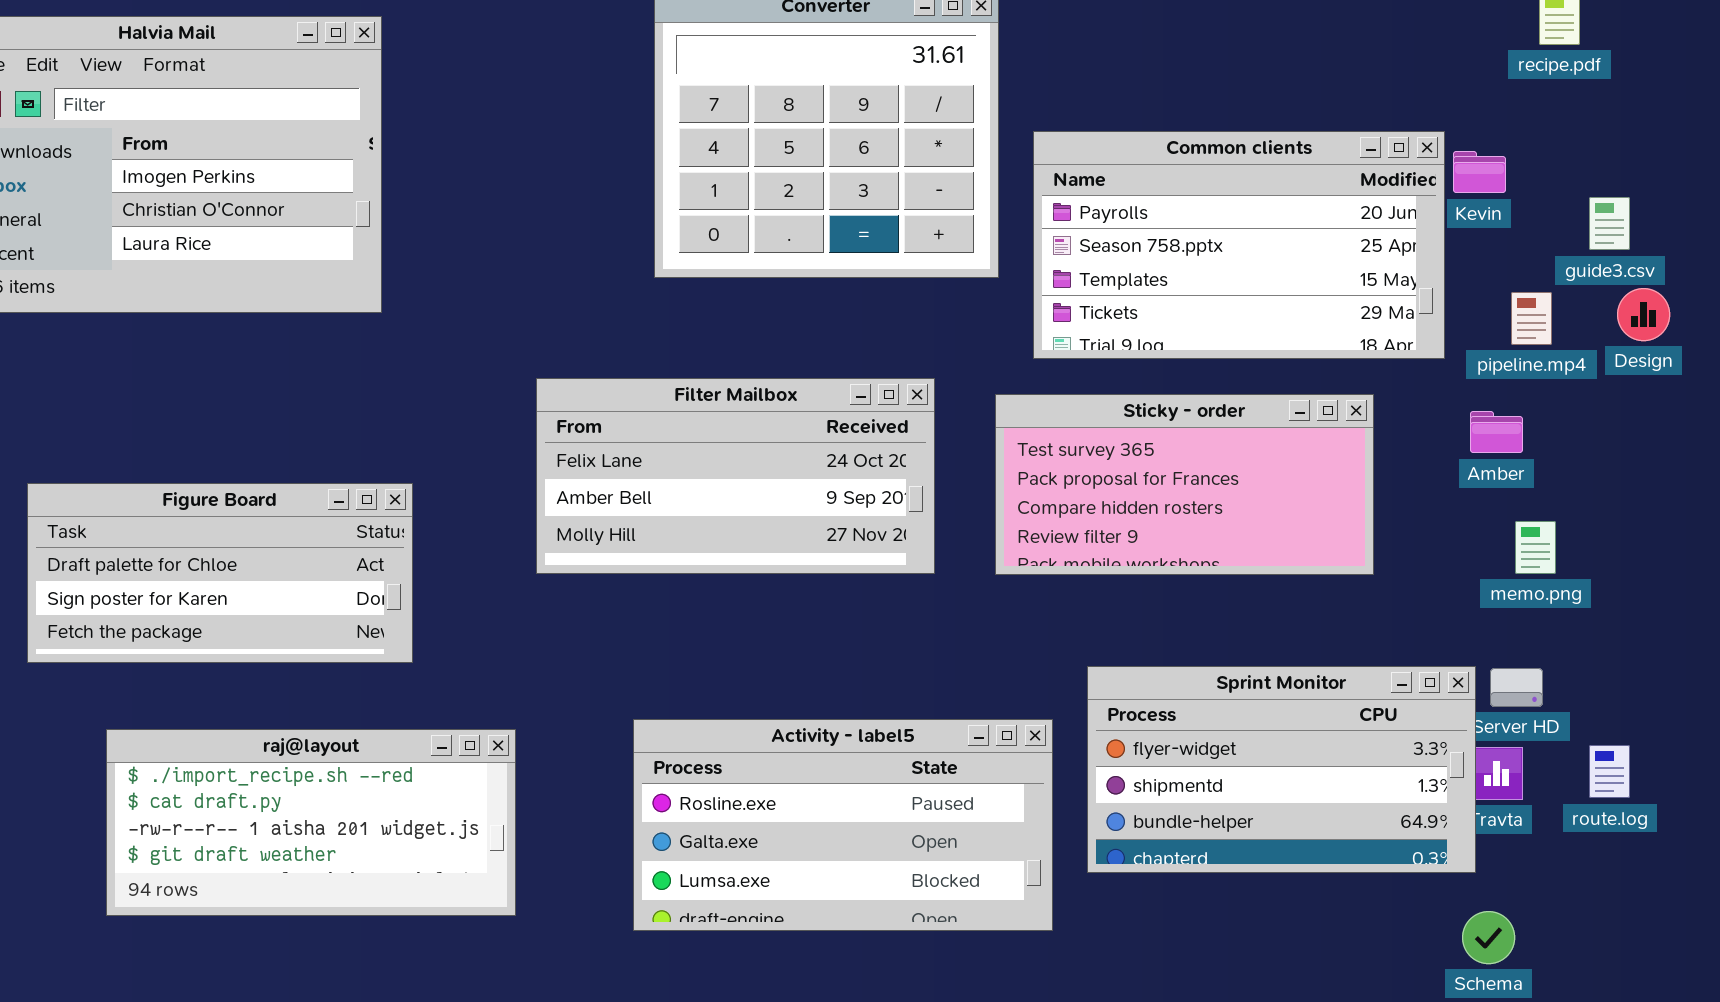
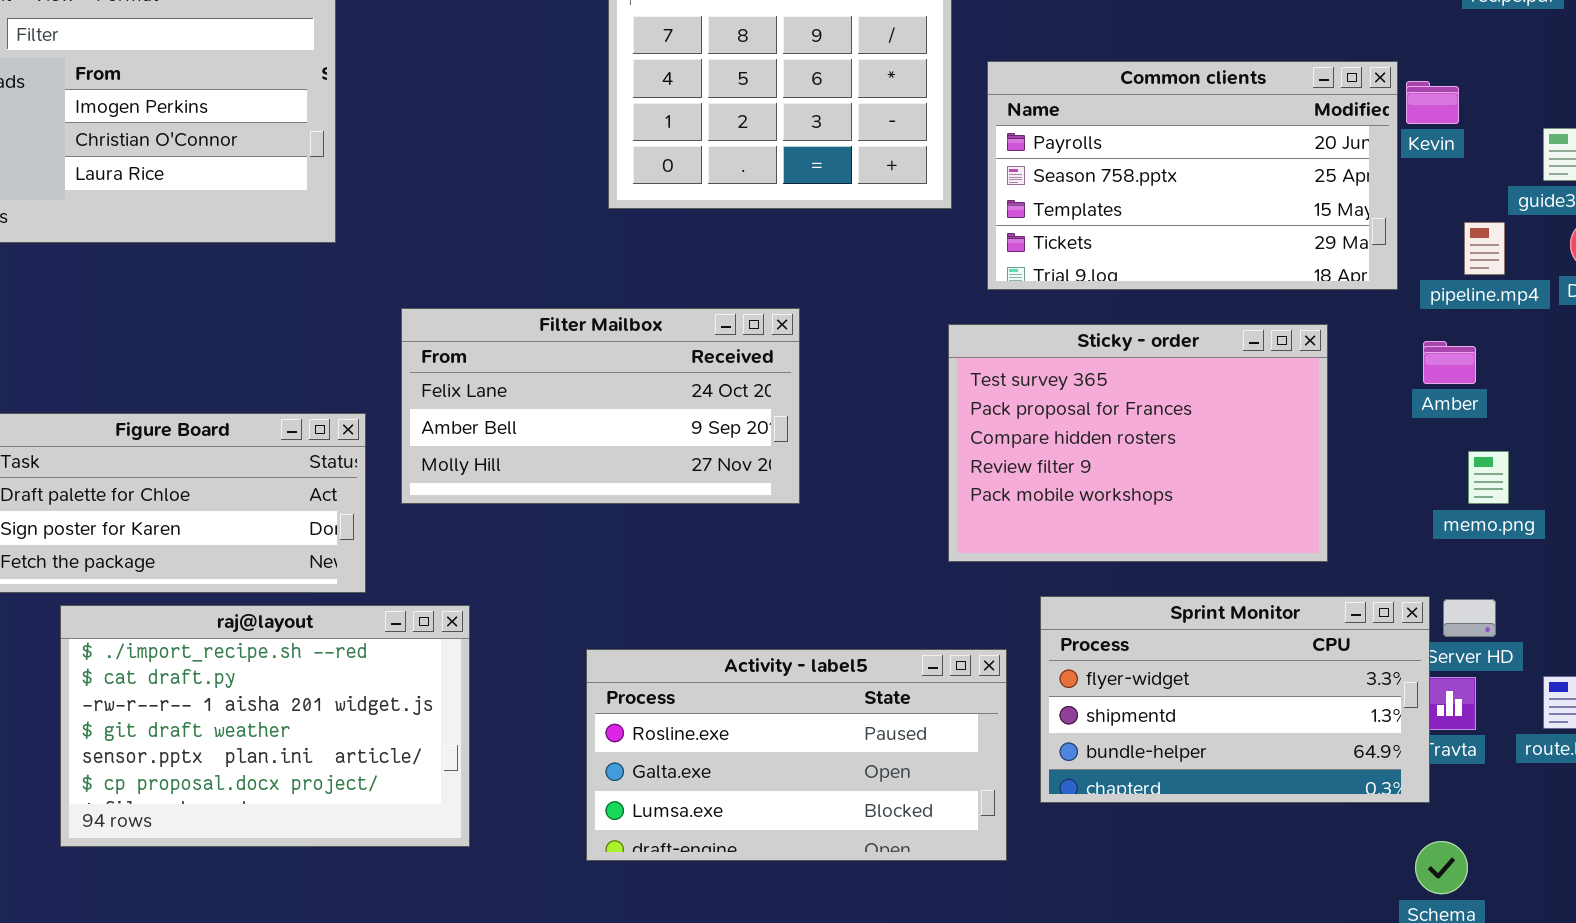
Filter Mailbox: [536,378,935,574] -> [401,308,800,504], moved
Sticky - order: [995,394,1374,575] -> [948,324,1328,562], resized
raj@layout: [106,729,516,916] -> [60,605,470,847], resized

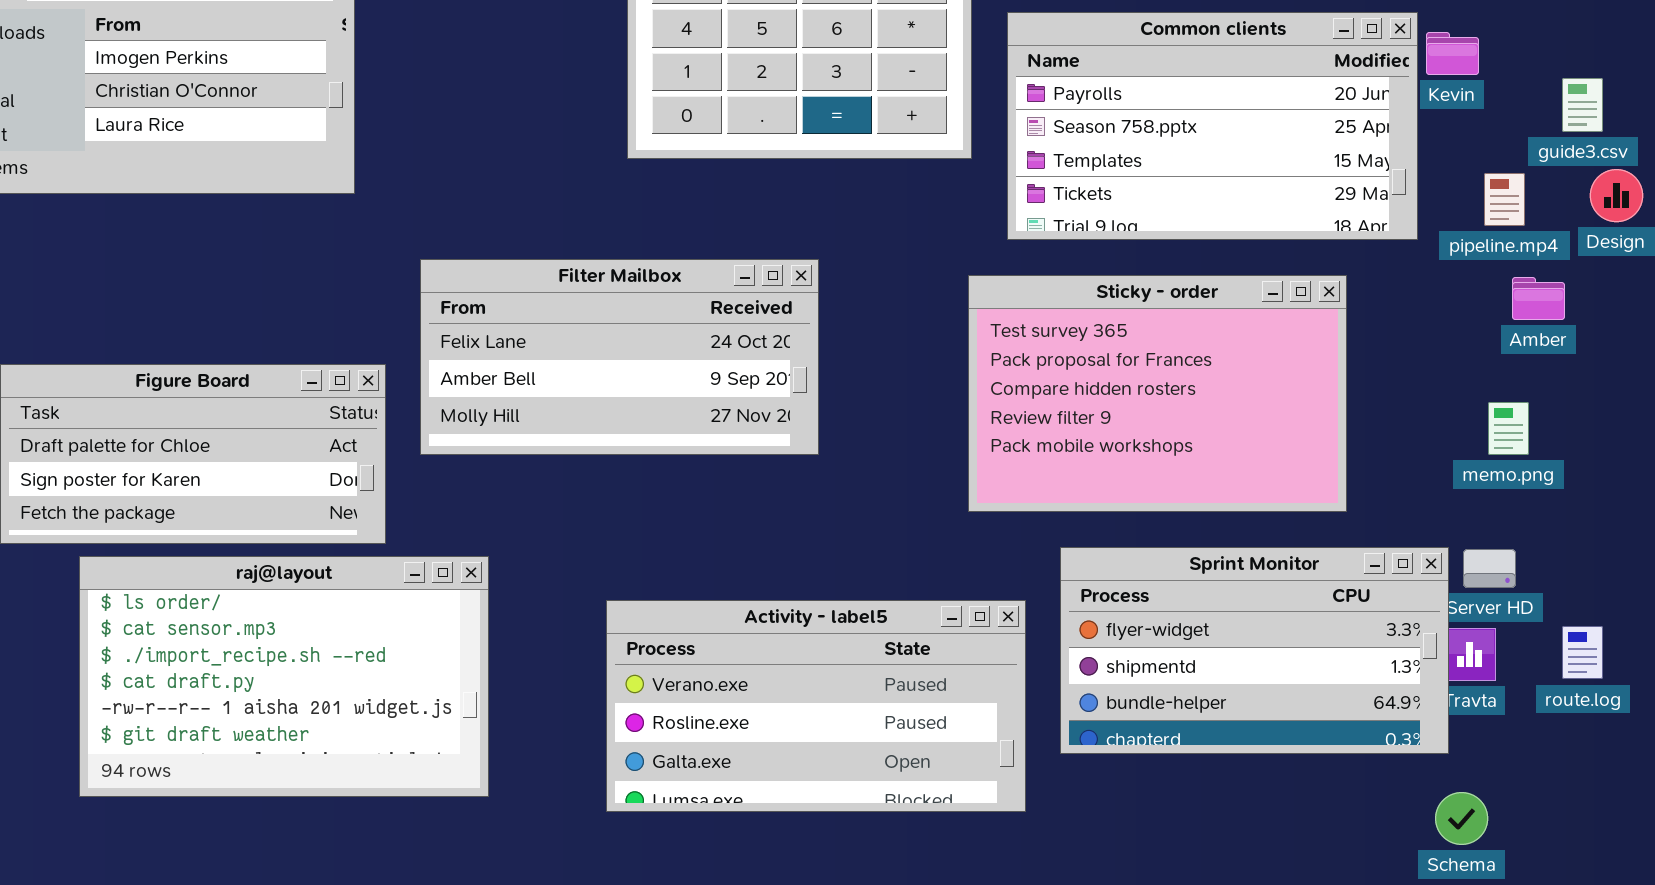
Amber: [1423,341,1476,384] -> [1512,277,1565,320], moved
raj@layout: [60,605,470,847] -> [79,556,489,797], scrolled up 2 rows
Activity - label5: [586,649,1007,861] -> [606,600,1026,812], scrolled up 1 row

